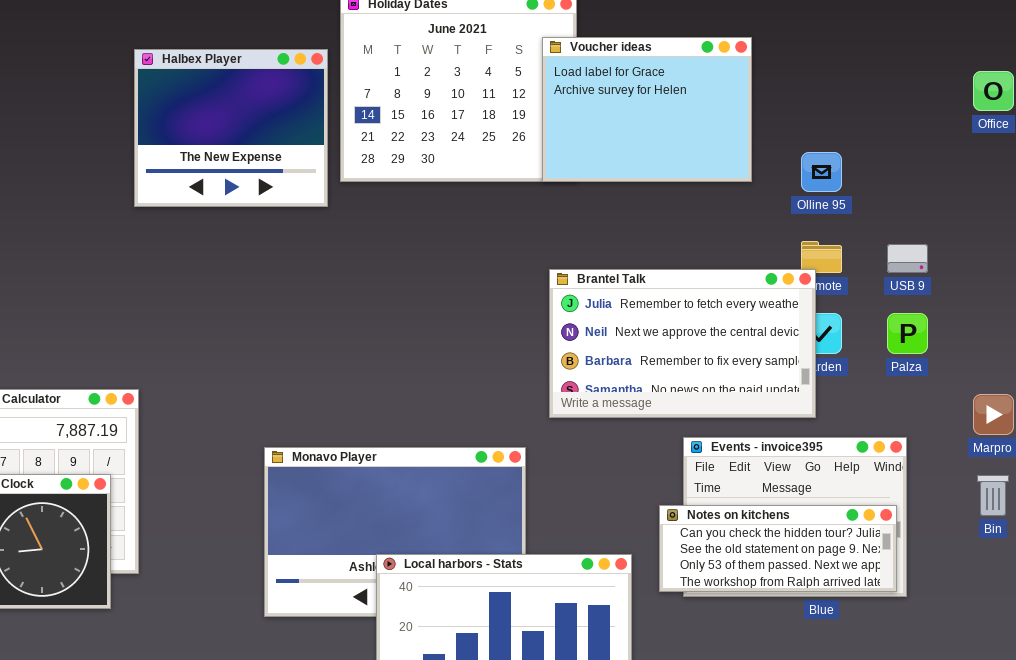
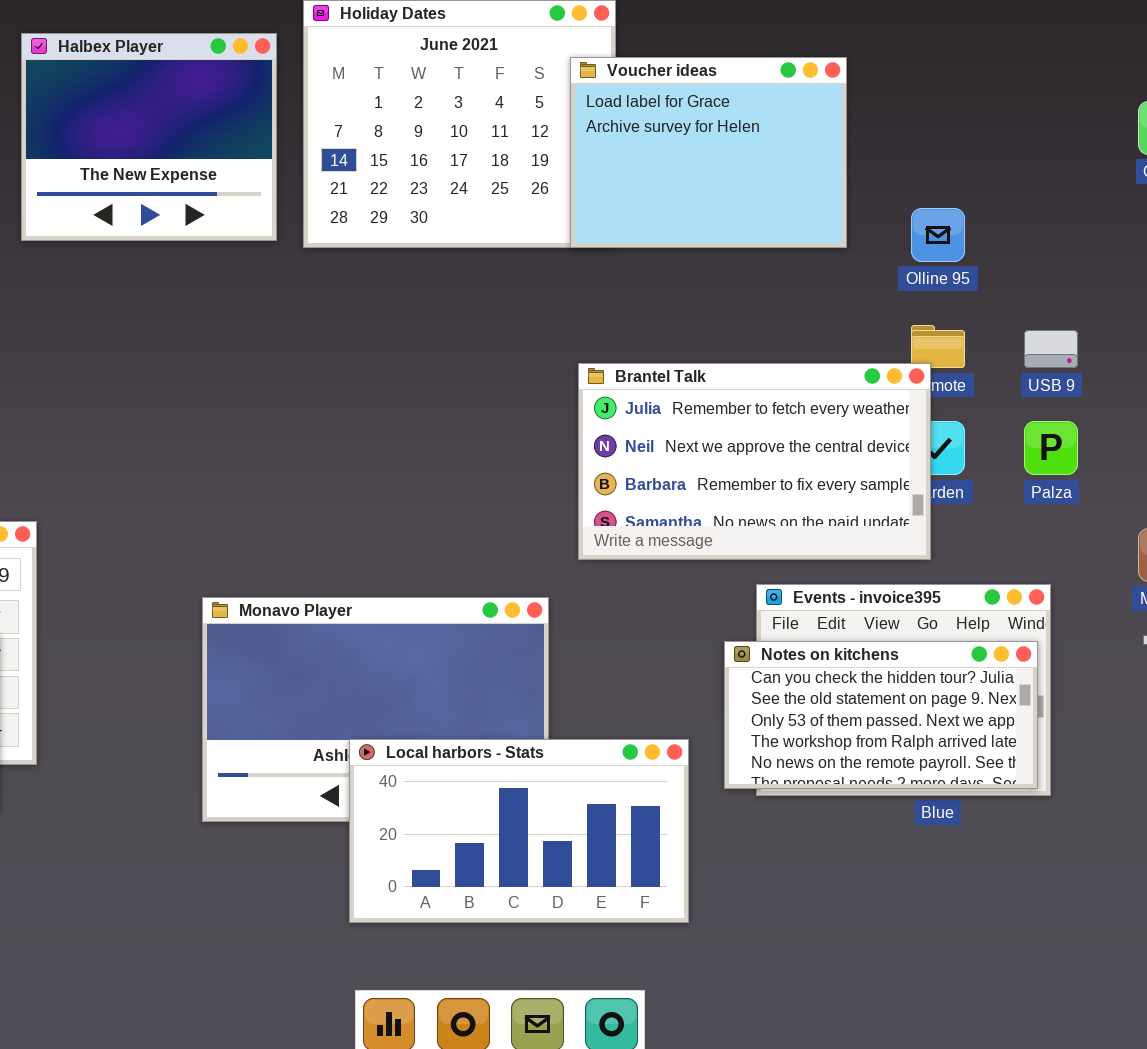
Halbex Player: [134,49,328,207] -> [21,33,277,241], moved
Notes on kitchens: [659,505,897,592] -> [724,641,1038,789], resized

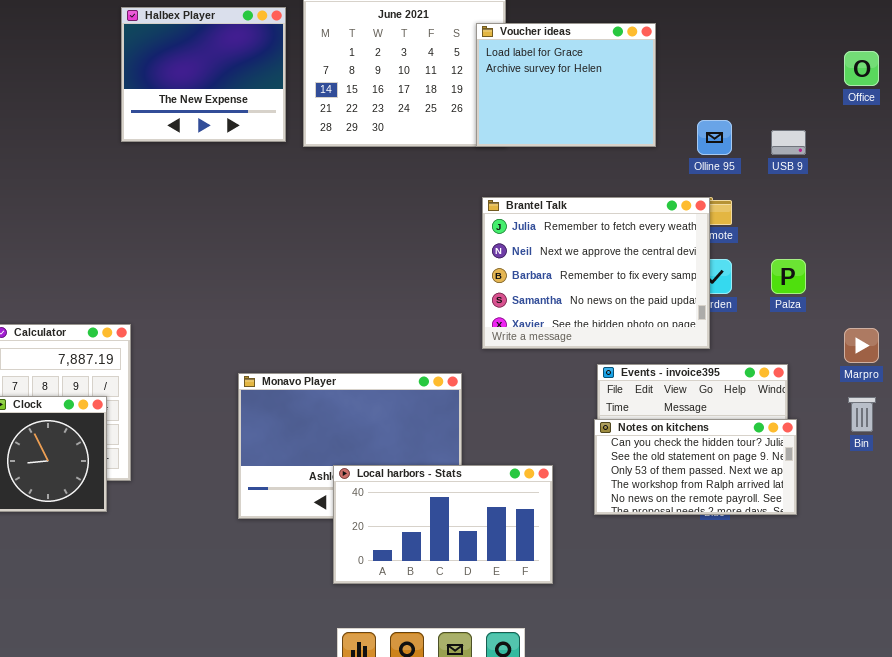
USB 9: [1024,330,1078,368] -> [771,130,806,155], moved
Brantel Talk: [578,363,931,560] -> [482,197,710,349], resized
Notes on kitchens: [724,641,1038,789] -> [594,419,797,515], moved

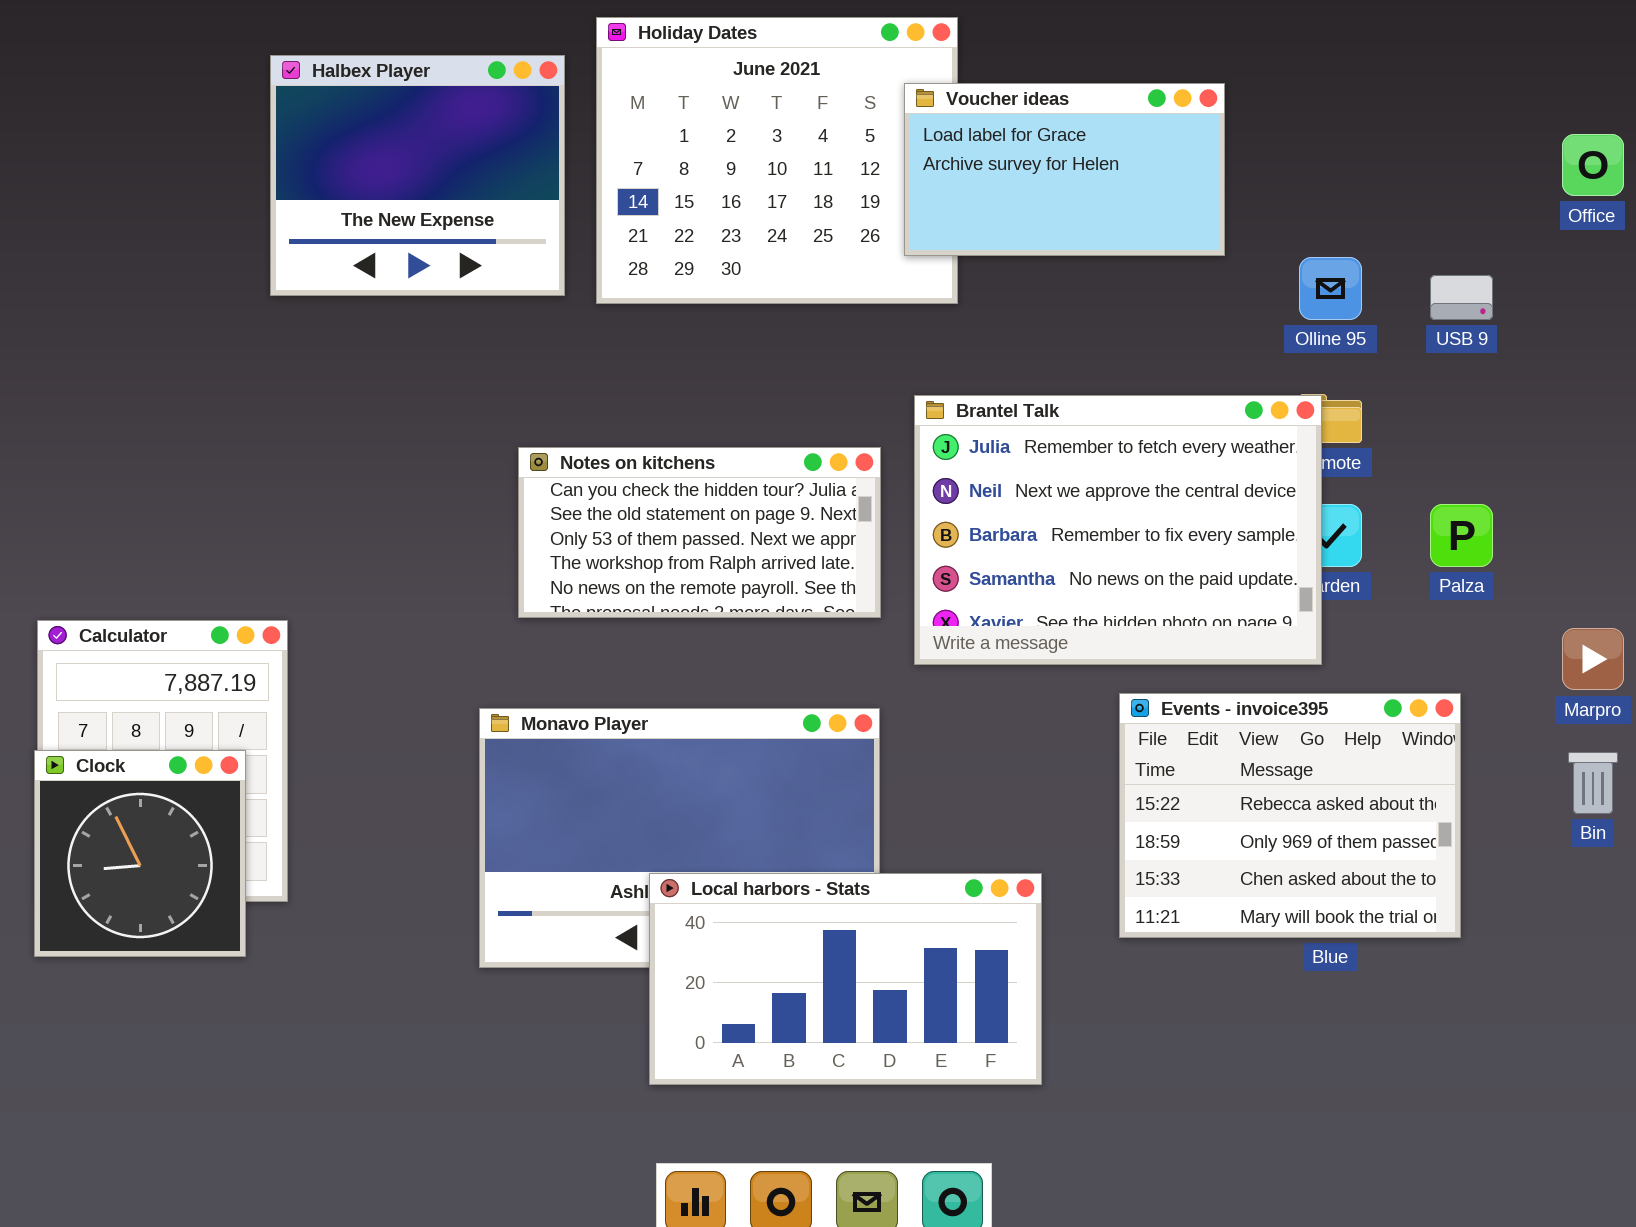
Voucher ideas: [476,23,656,147] -> [904,83,1225,256], resized
Notes on kitchens: [594,419,797,515] -> [518,447,881,618], moved

